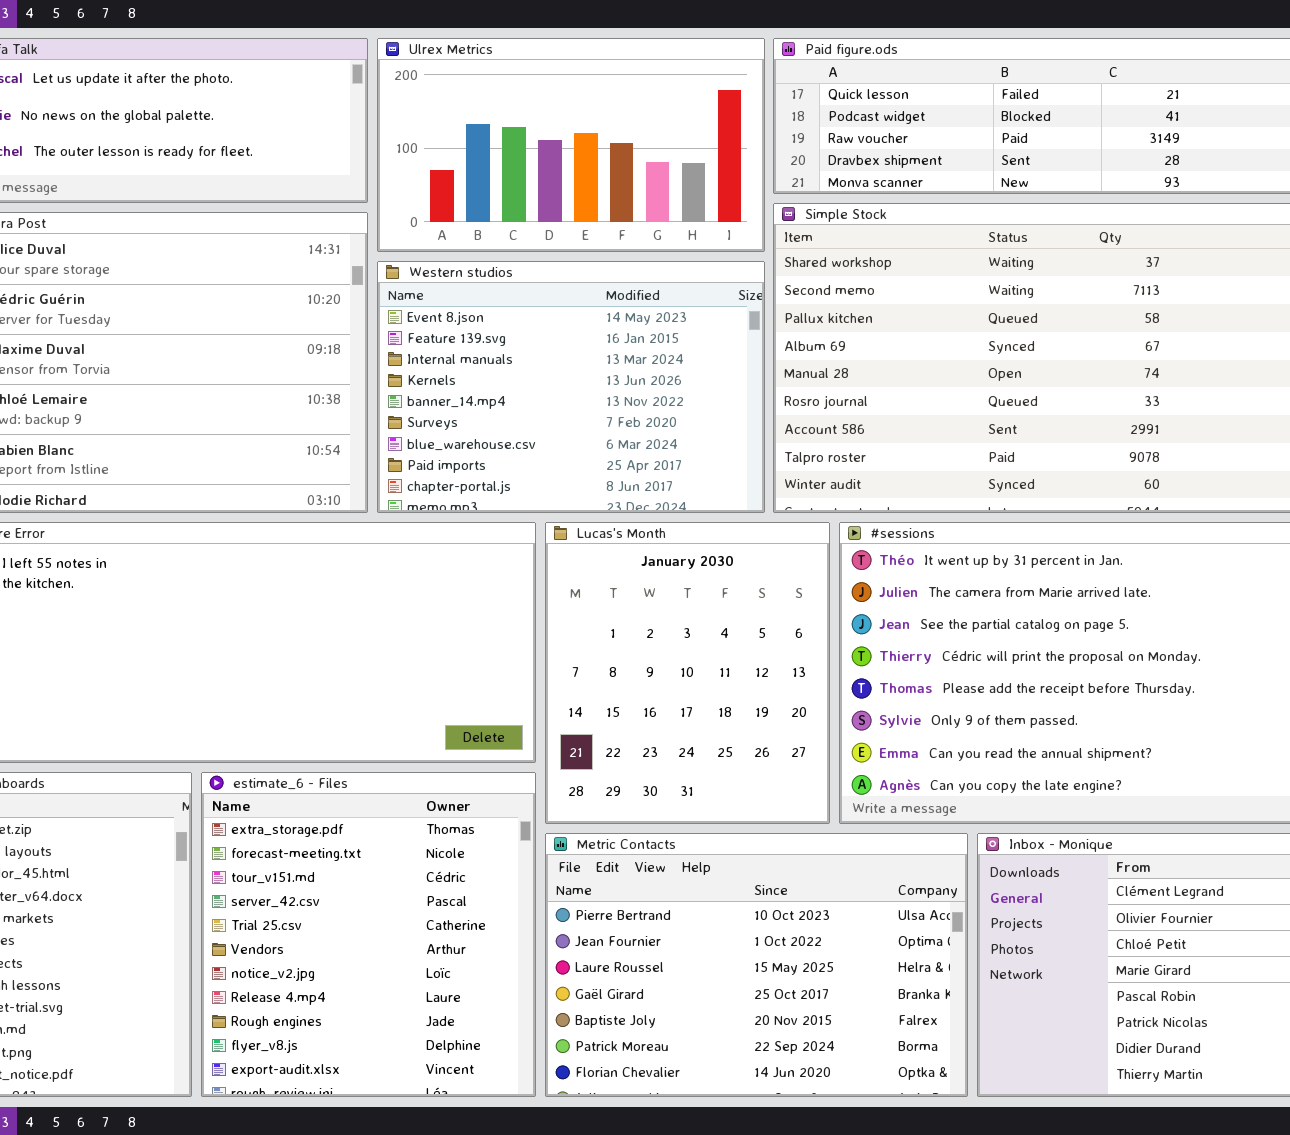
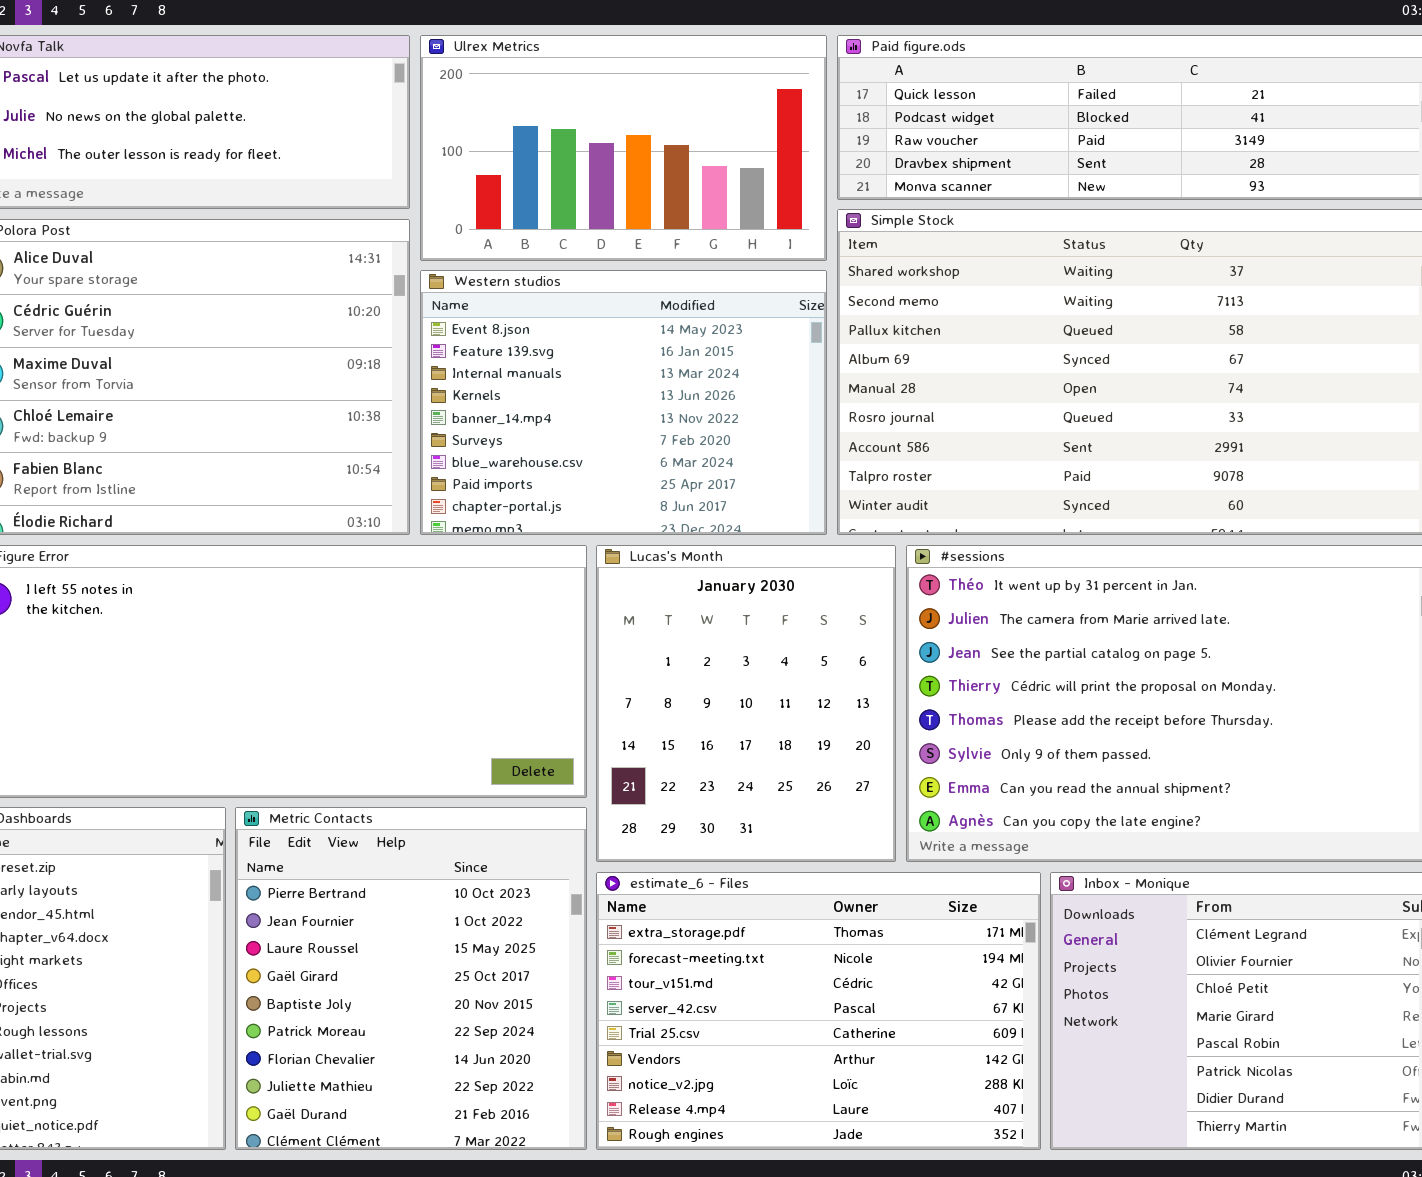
estimate_6 - Files: [201,772,536,1097] -> [596,872,1041,1150], moved, resized
Metric Contacts: [545,833,968,1097] -> [235,807,587,1150], moved, resized

